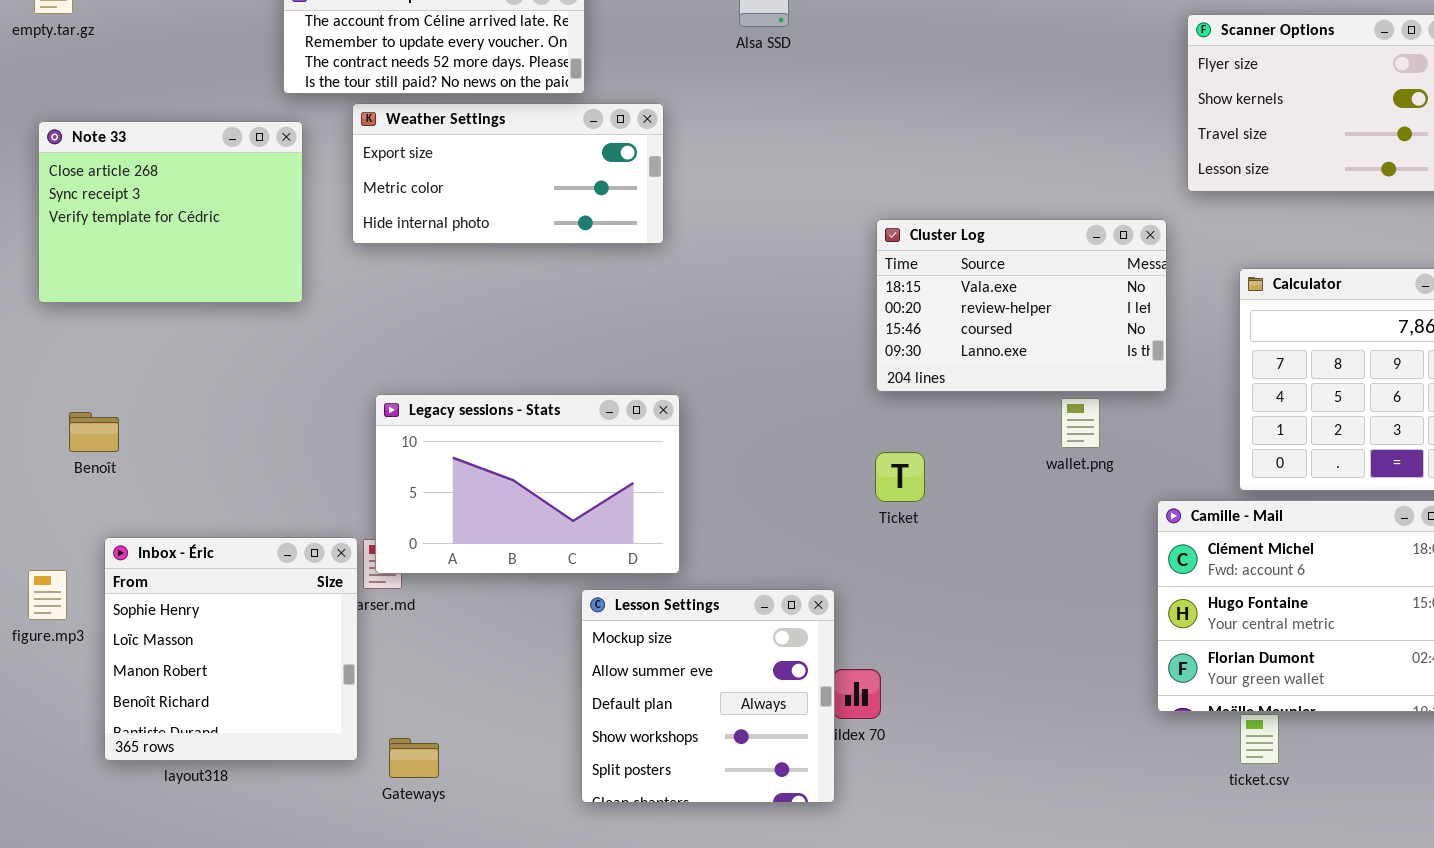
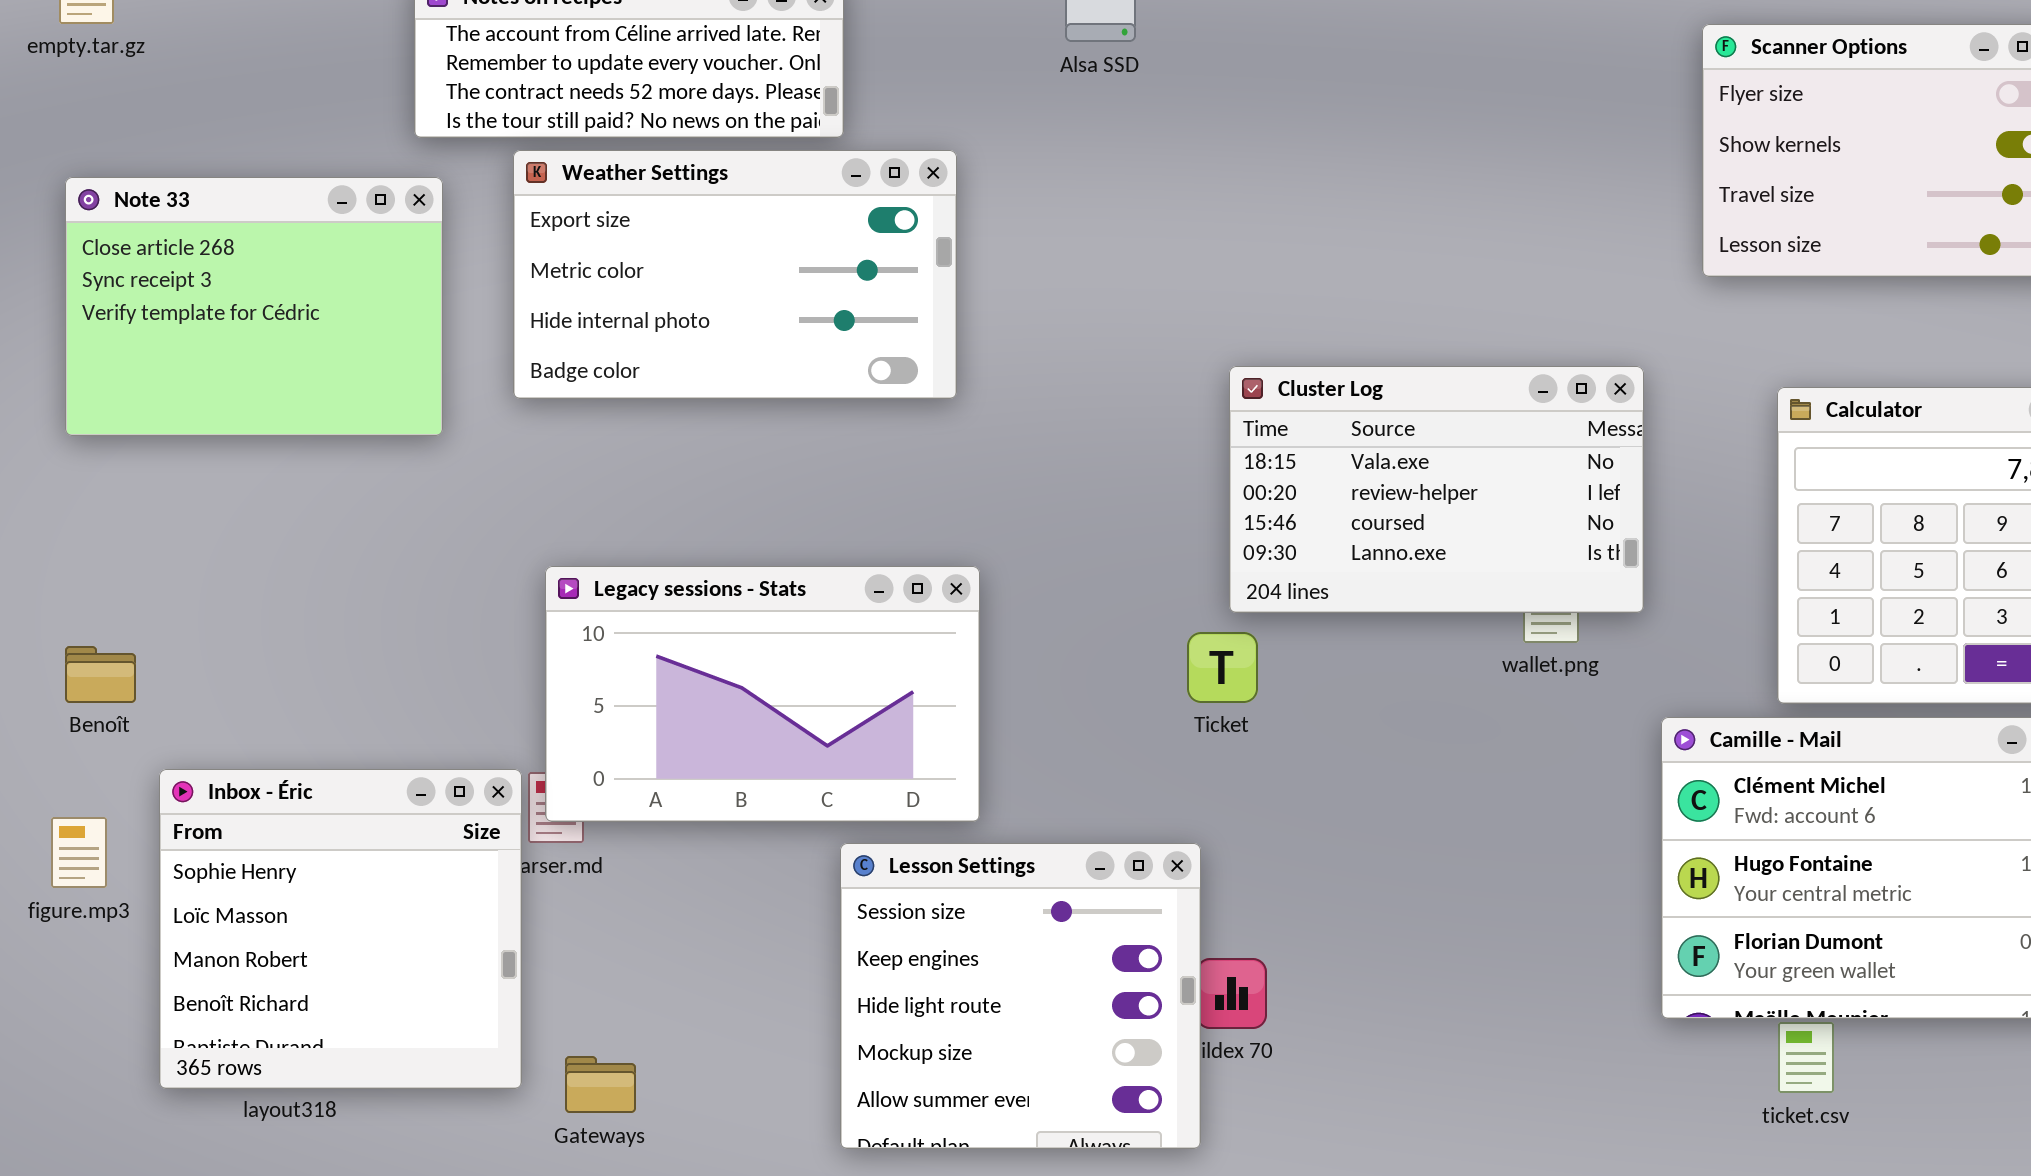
Weather Settings: [352,103,664,244] -> [513,150,957,399], resized
Cluster Log: [876,219,1167,392] -> [1229,366,1644,613], moved
Benoît: [69,412,119,452] -> [65,646,136,703], moved
Ticket: [875,452,925,502] -> [1187,632,1258,703], moved
Lesson Settings: [581,589,835,803] -> [840,843,1201,1149], scrolled up 3 rows

